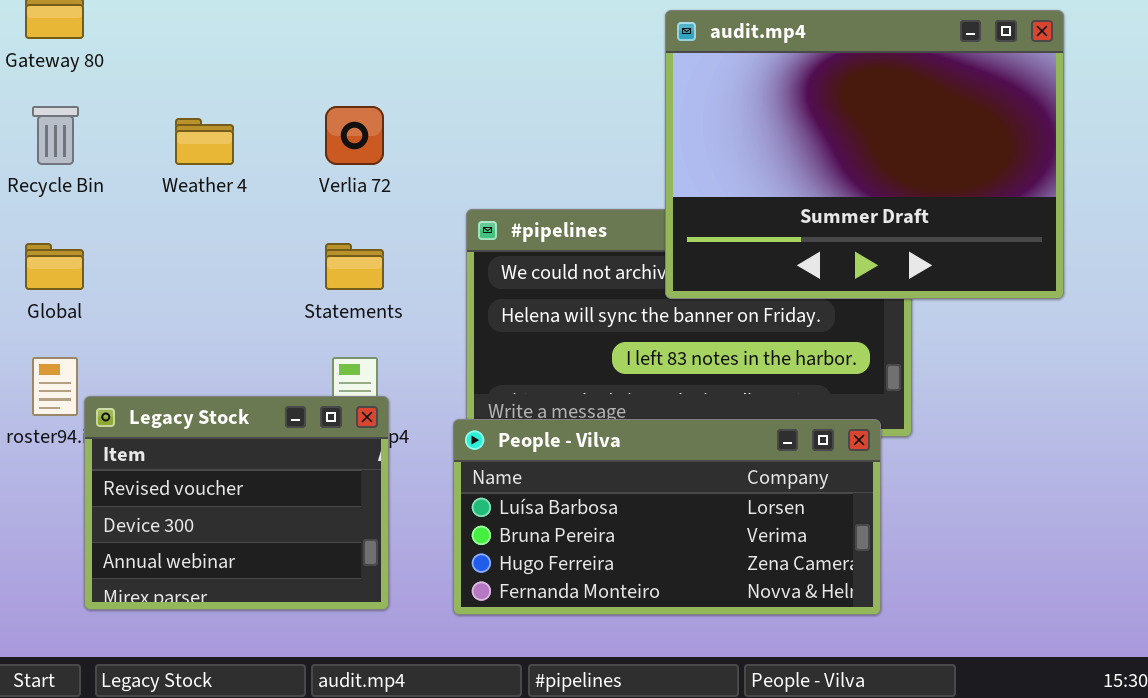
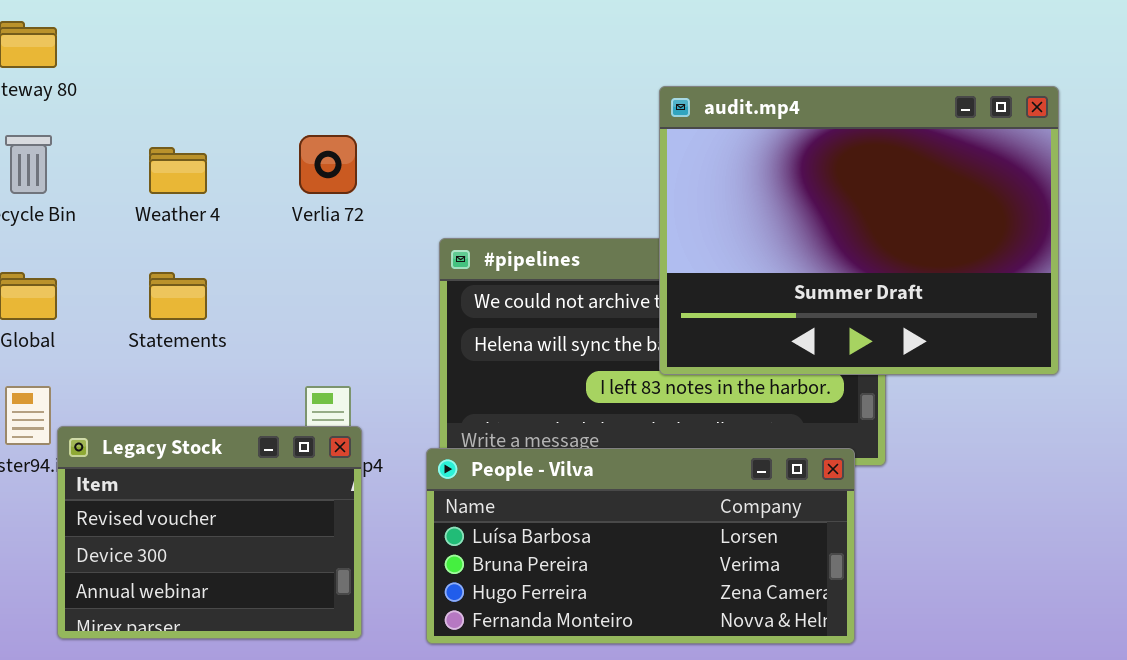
audit.mp4: [665,10,1064,299] -> [659,86,1059,375], moved
Statements: [325,243,384,290] -> [149,272,207,320], moved

